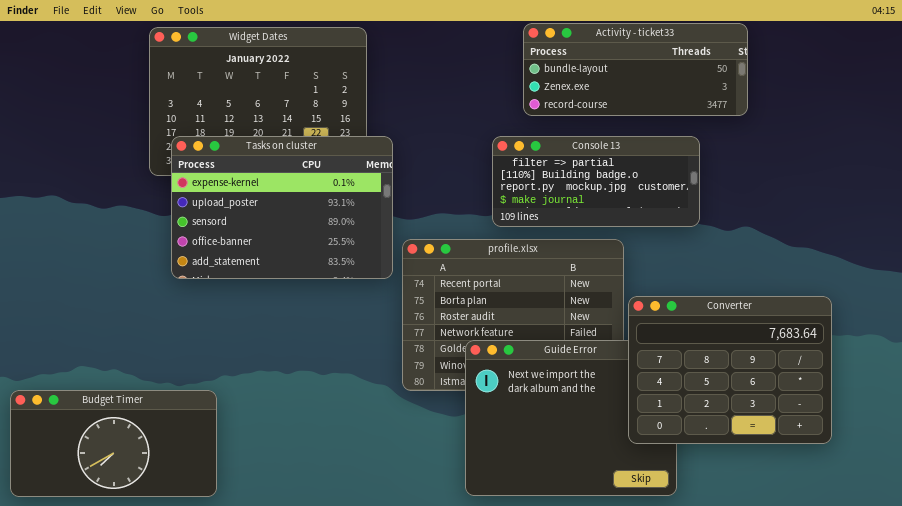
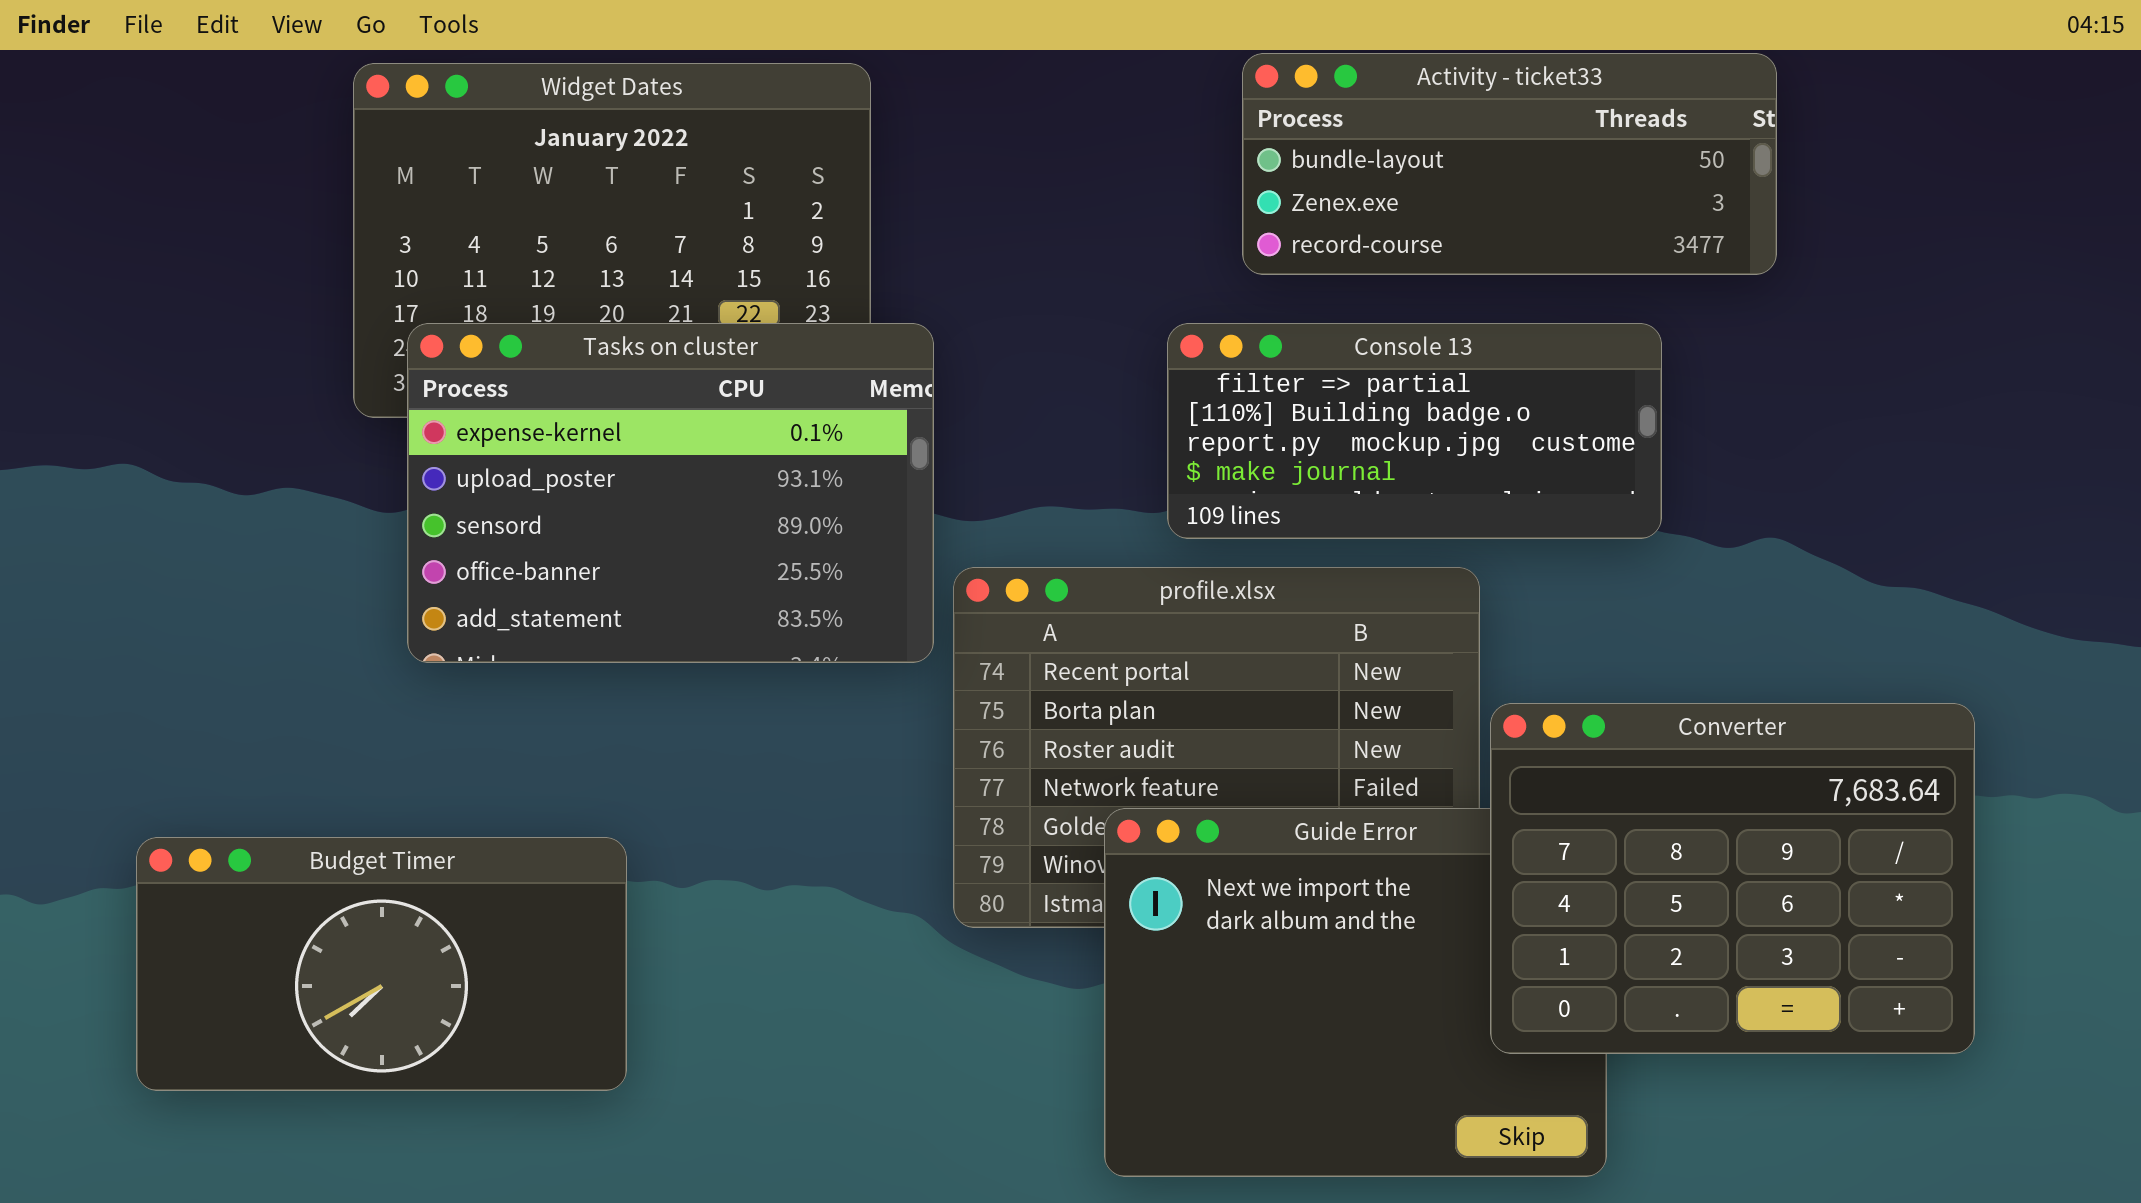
Budget Timer: [10,390,217,497] -> [136,837,627,1091], moved

